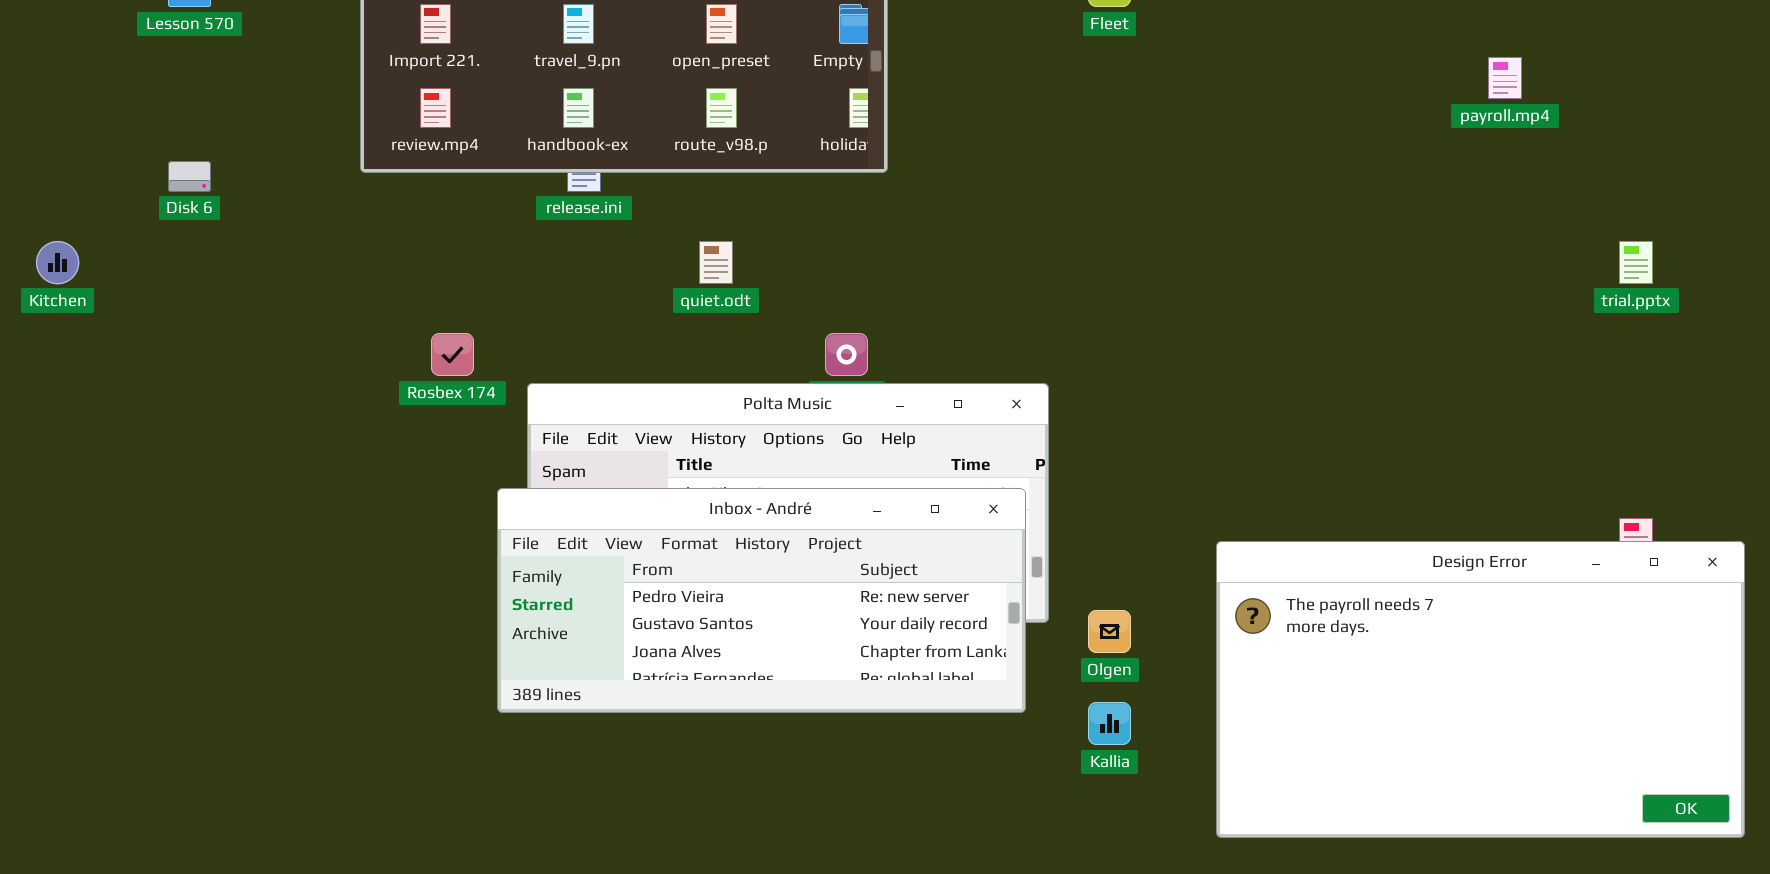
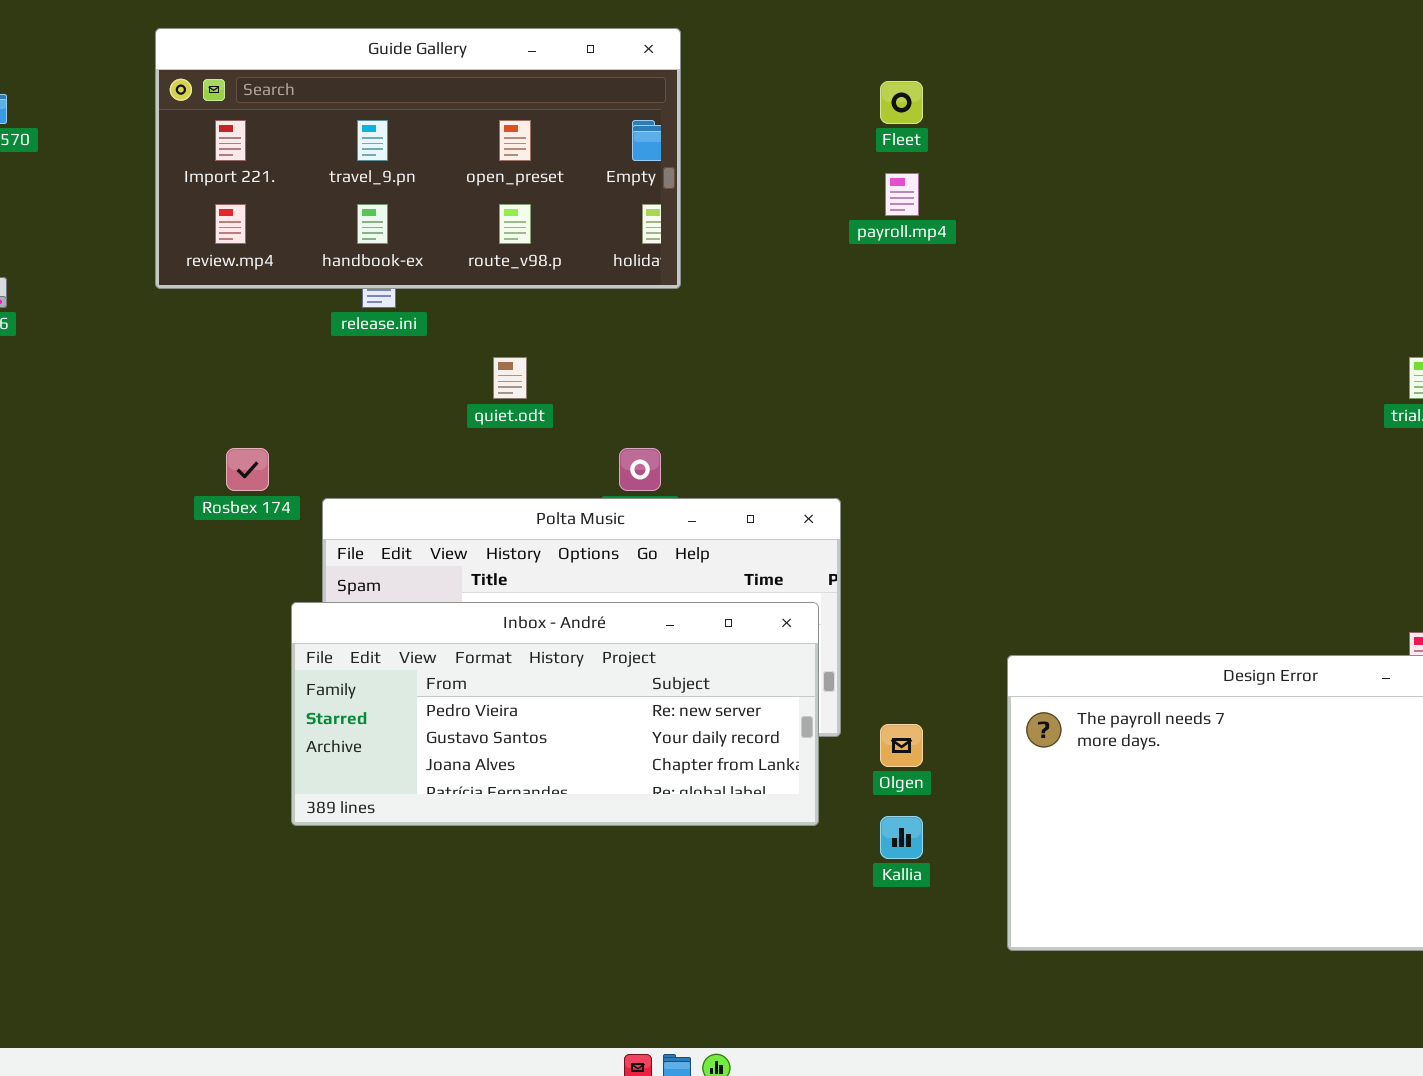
payroll.mp4: [1488,57,1522,99] -> [885,173,919,216], moved

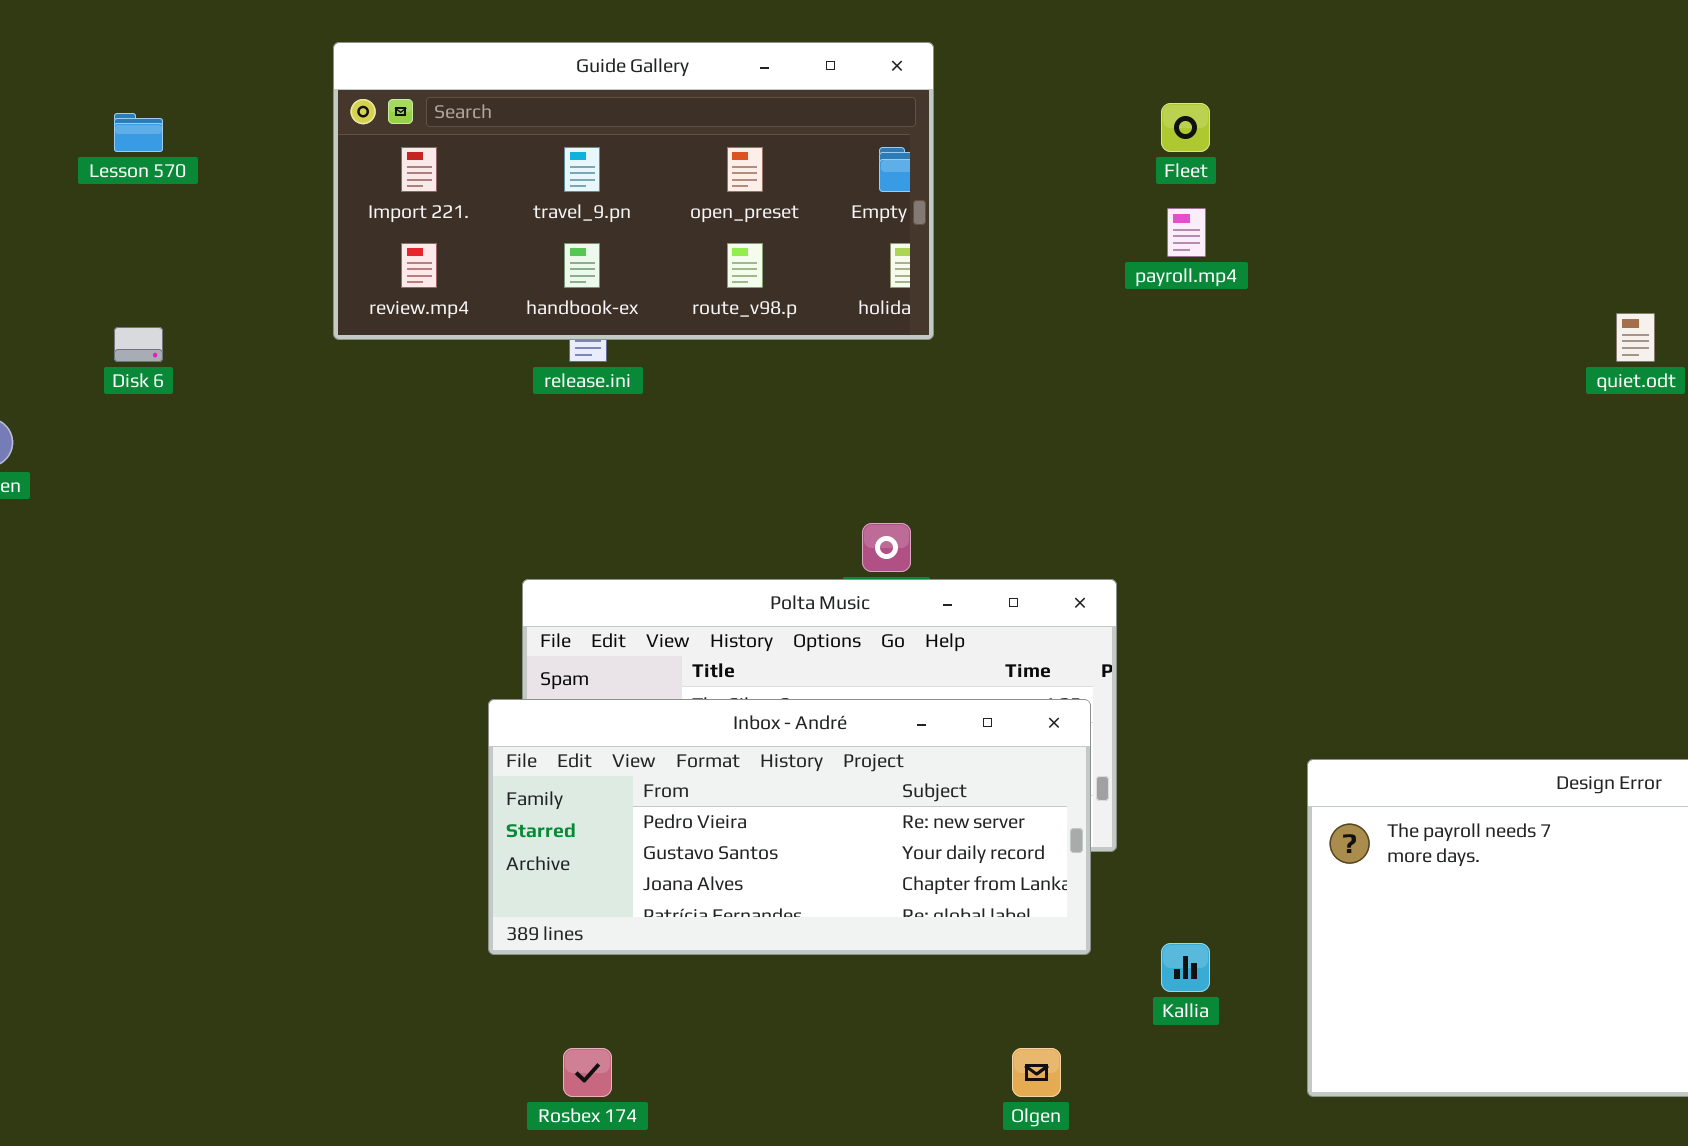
quiet.odt: [493,357,527,399] -> [1616,313,1655,362], moved
Rosbex 174: [226,448,269,491] -> [563,1048,612,1097], moved
Olgen: [880,724,923,767] -> [1012,1048,1061,1097], moved

